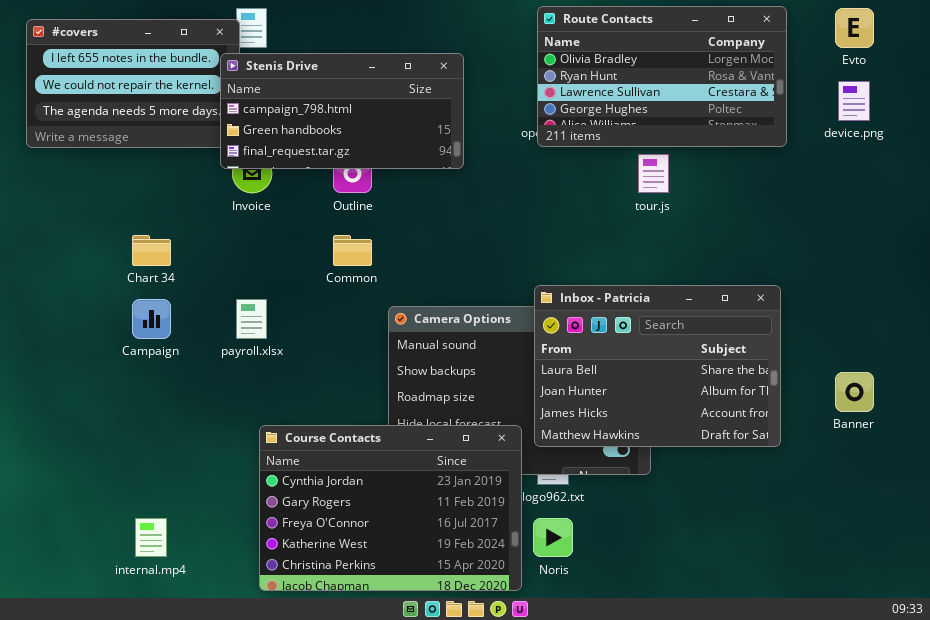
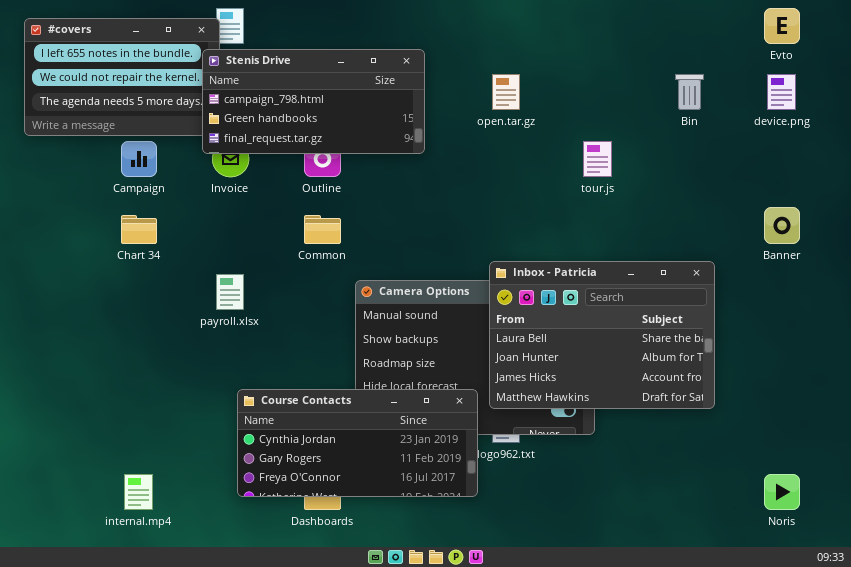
Route Contacts: [537,6,787,147] -> none, closed
Campaign: [132,299,171,339] -> [121,141,157,177], moved
Banner: [835,372,874,412] -> [764,207,800,244], moved
Course Contacts: [259,425,522,591] -> [237,389,478,497], resized
Noris: [533,518,573,557] -> [764,474,800,510], moved

